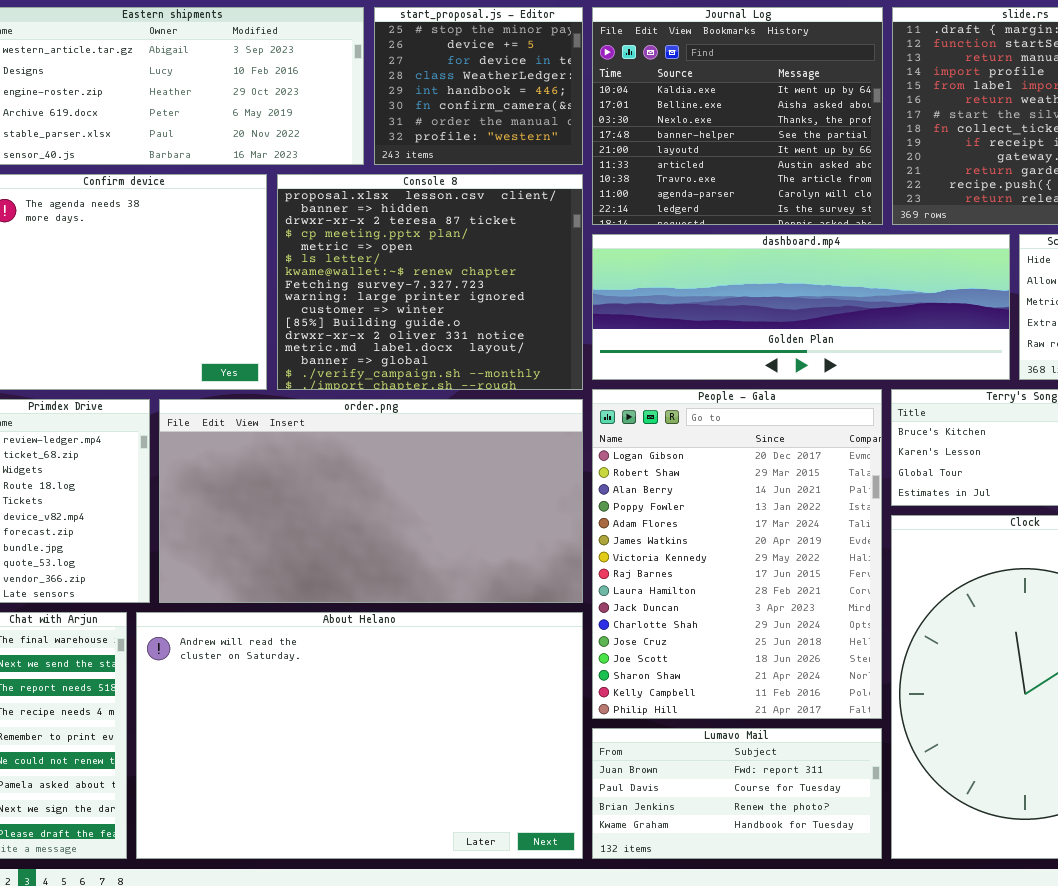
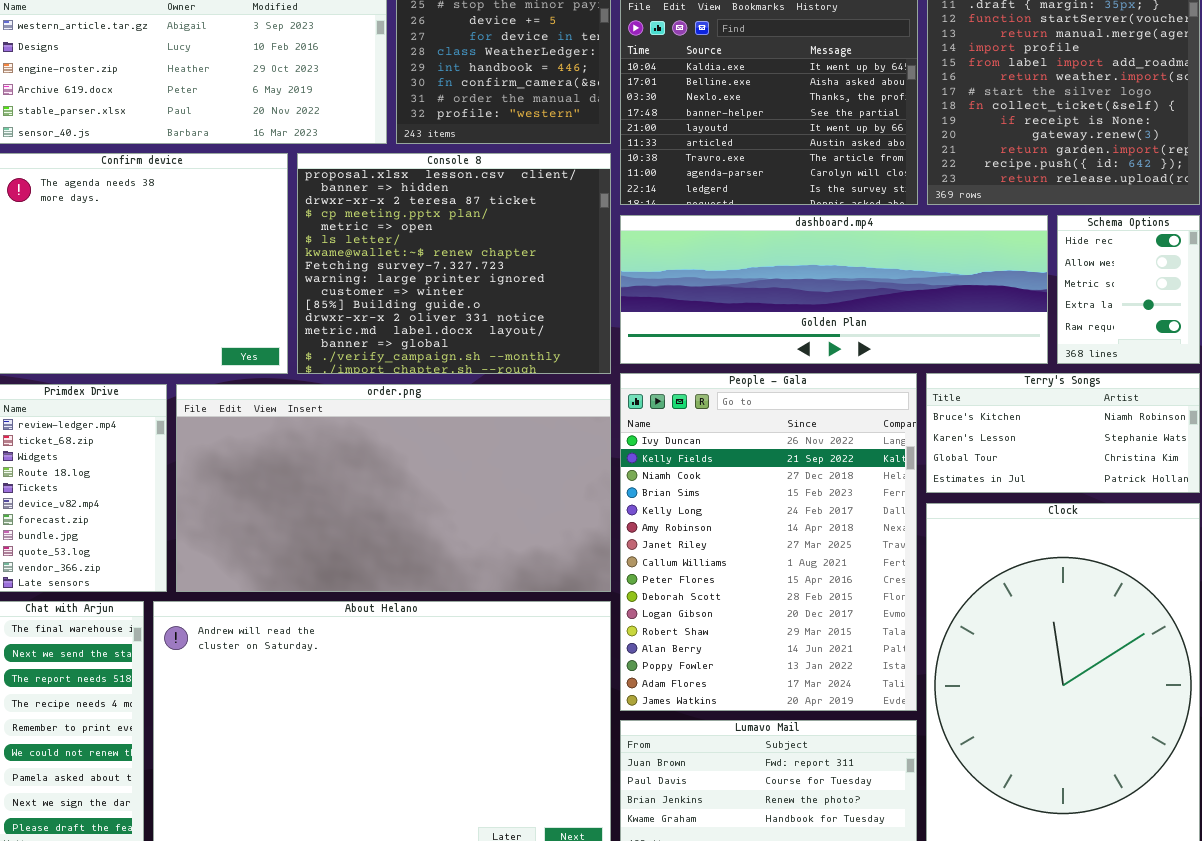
People - Gala: [592,389,882,719] -> [620,373,917,711], scrolled up 10 rows

